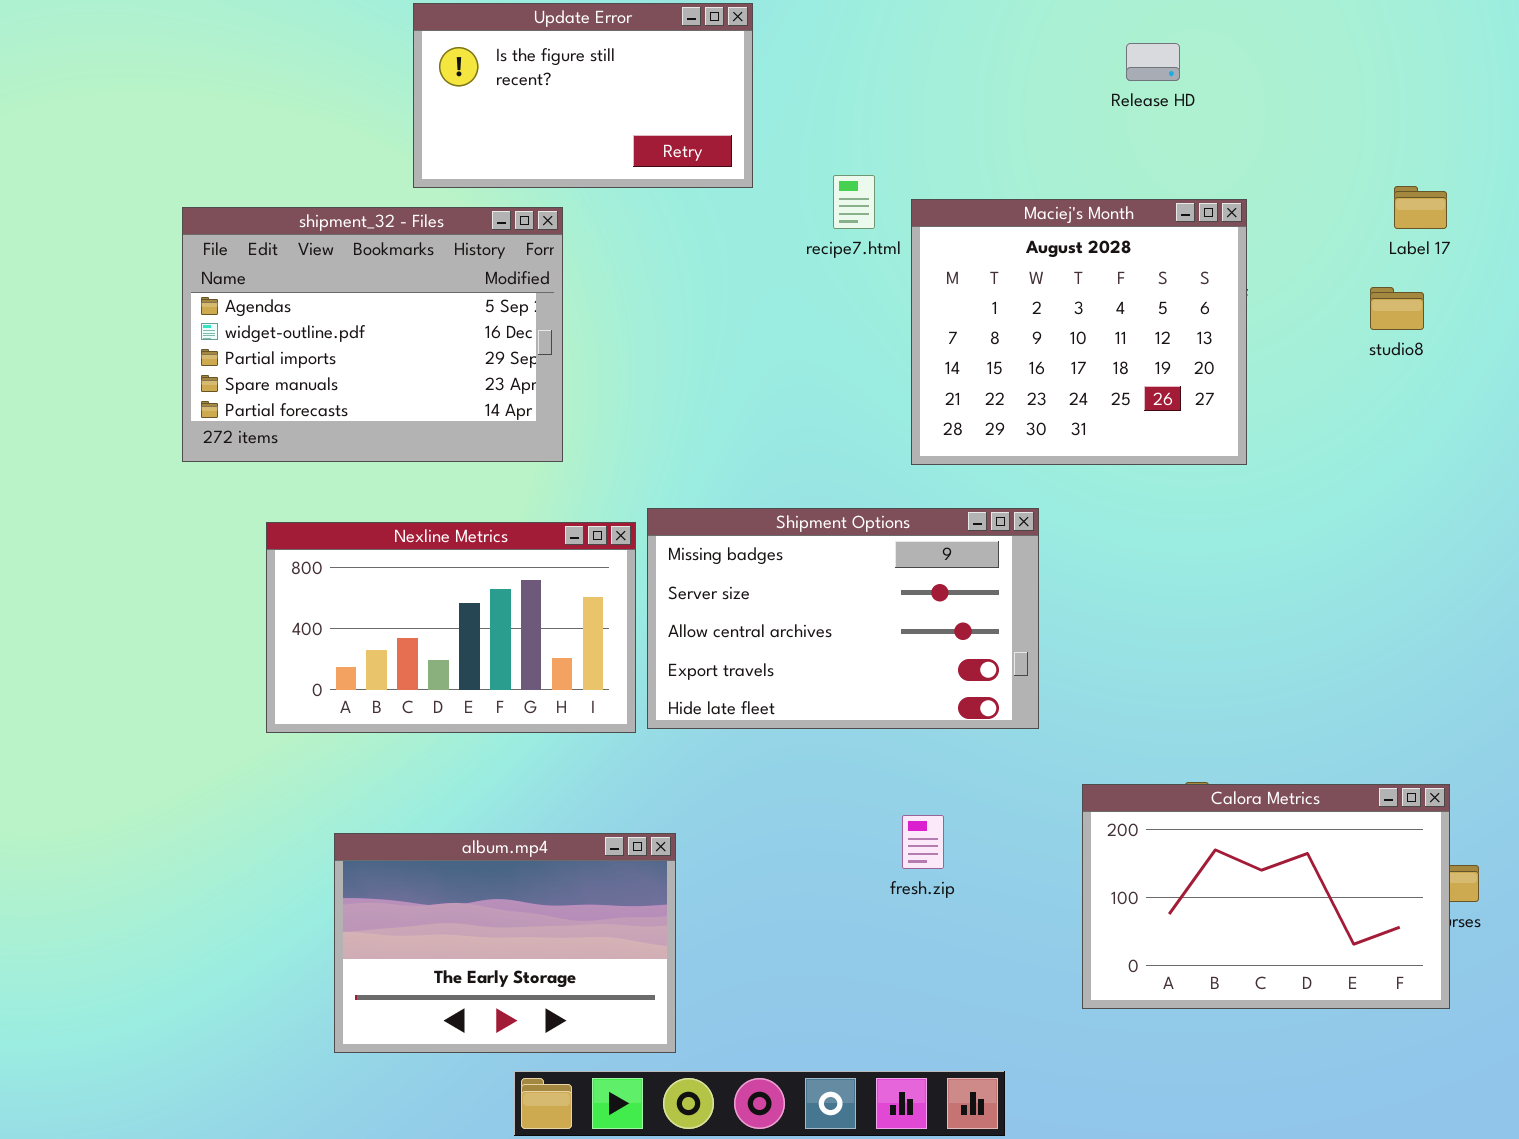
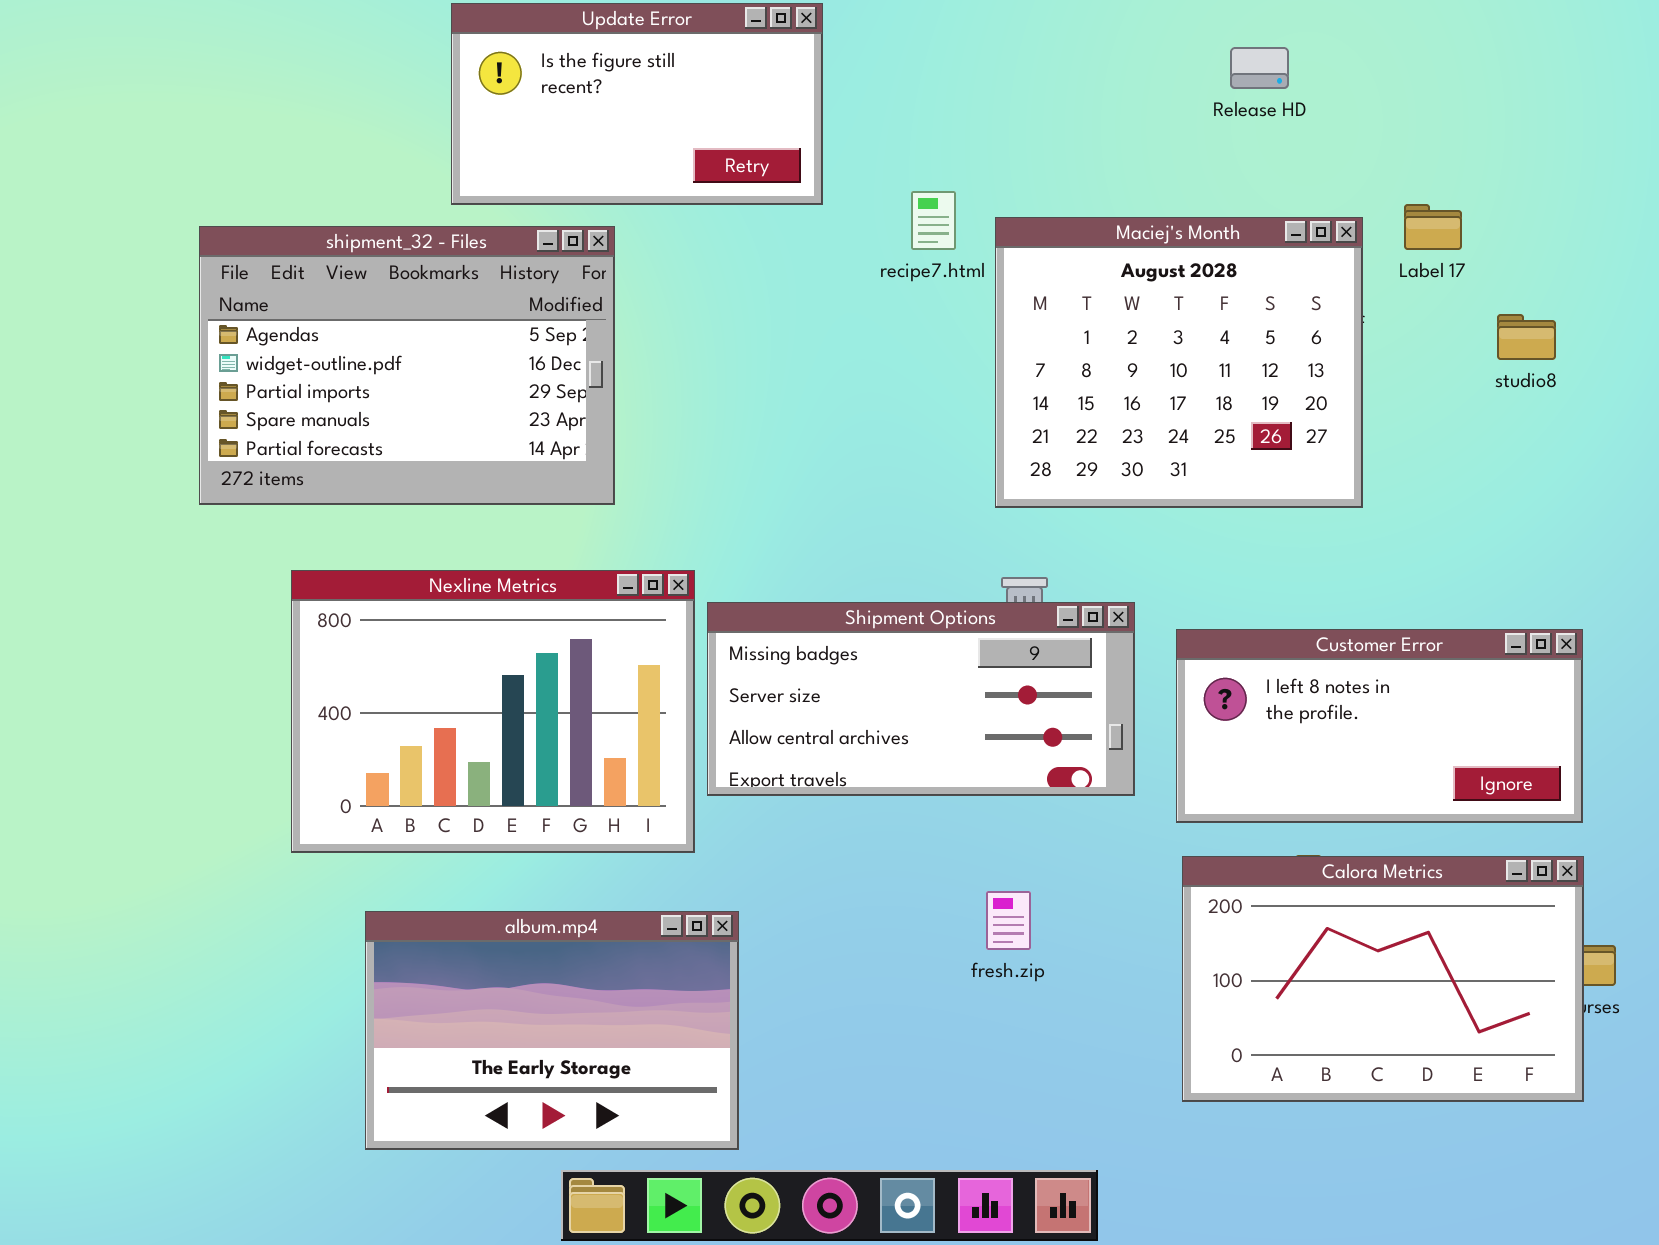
Label 17: [1394,186,1447,229] -> [1404,204,1462,250], moved
Shipment Options: [647,508,1039,729] -> [707,602,1135,796], resized
Nexline Metrics: [266,522,636,733] -> [291,570,695,853], resized
Customer Error: none -> [1176,629,1583,823], opened

